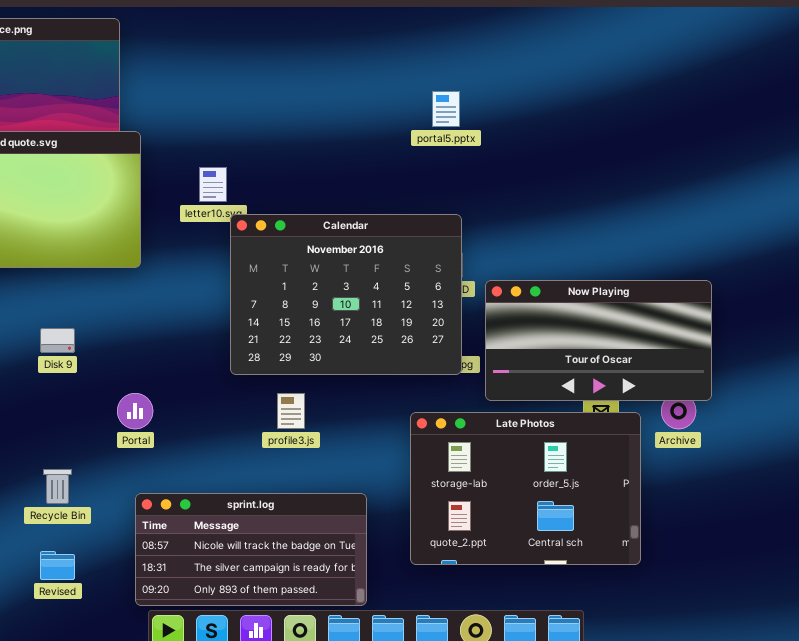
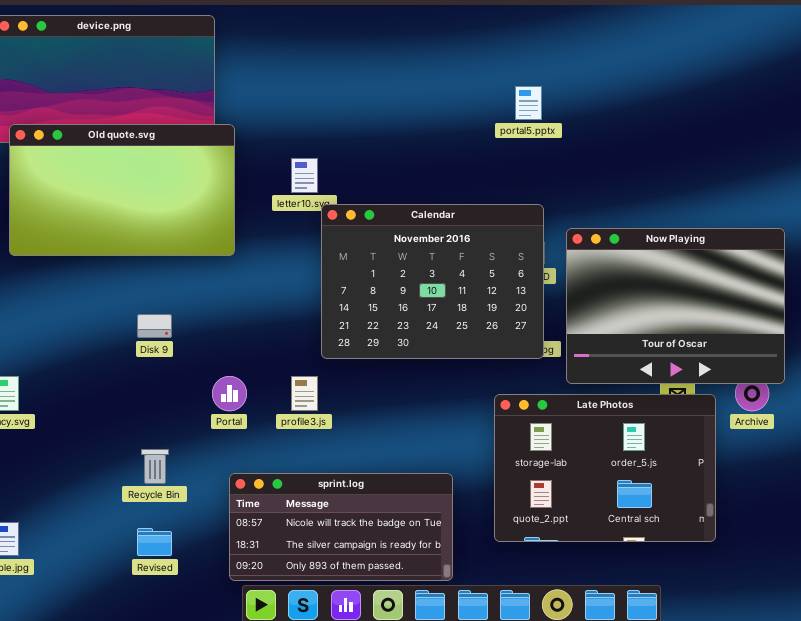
Now Playing: [485,280,712,401] -> [566,228,785,384], resized
profile3.js: [277,393,305,429] -> [291,376,318,411], moved

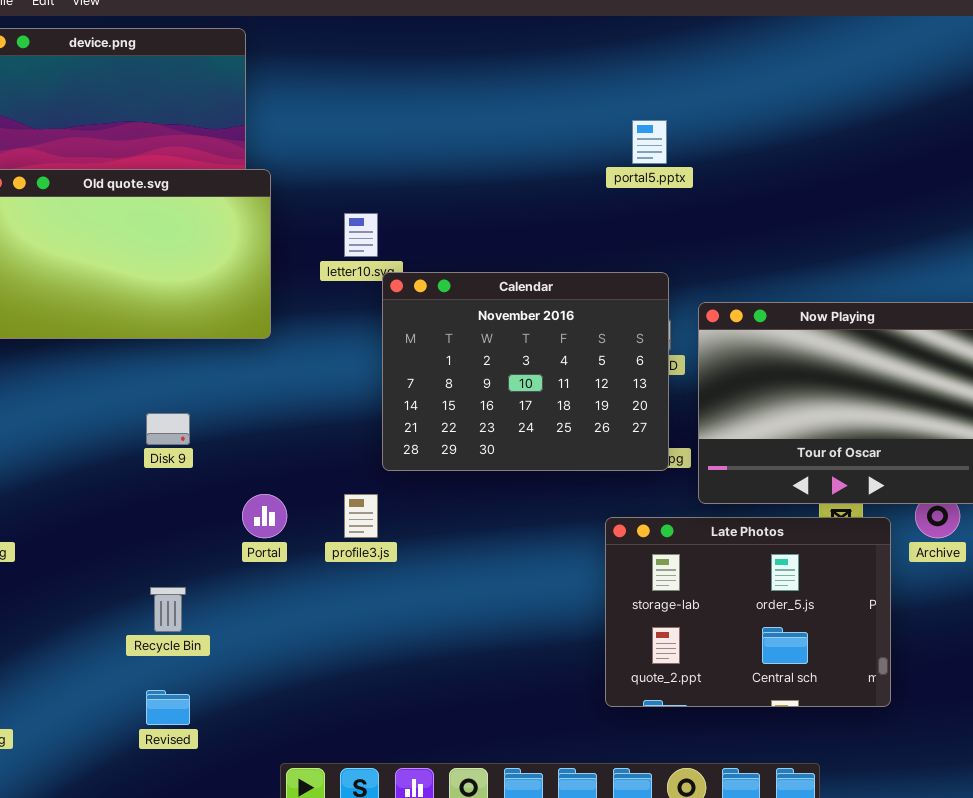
sprint.log: [229,473,453,581] -> none, closed

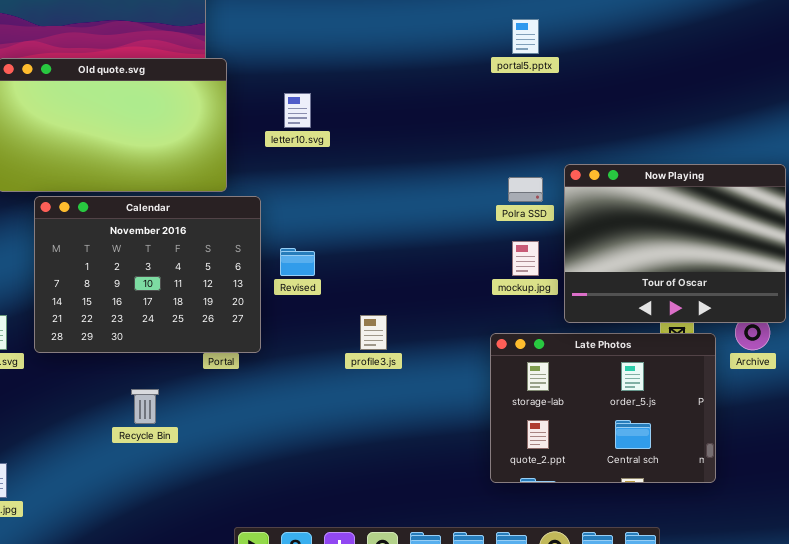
Calendar: [382,272,669,471] -> [34,196,261,353], moved
profile3.js: [344,494,378,538] -> [360,315,387,350], moved
Revised: [146,690,190,725] -> [280,248,315,276], moved

